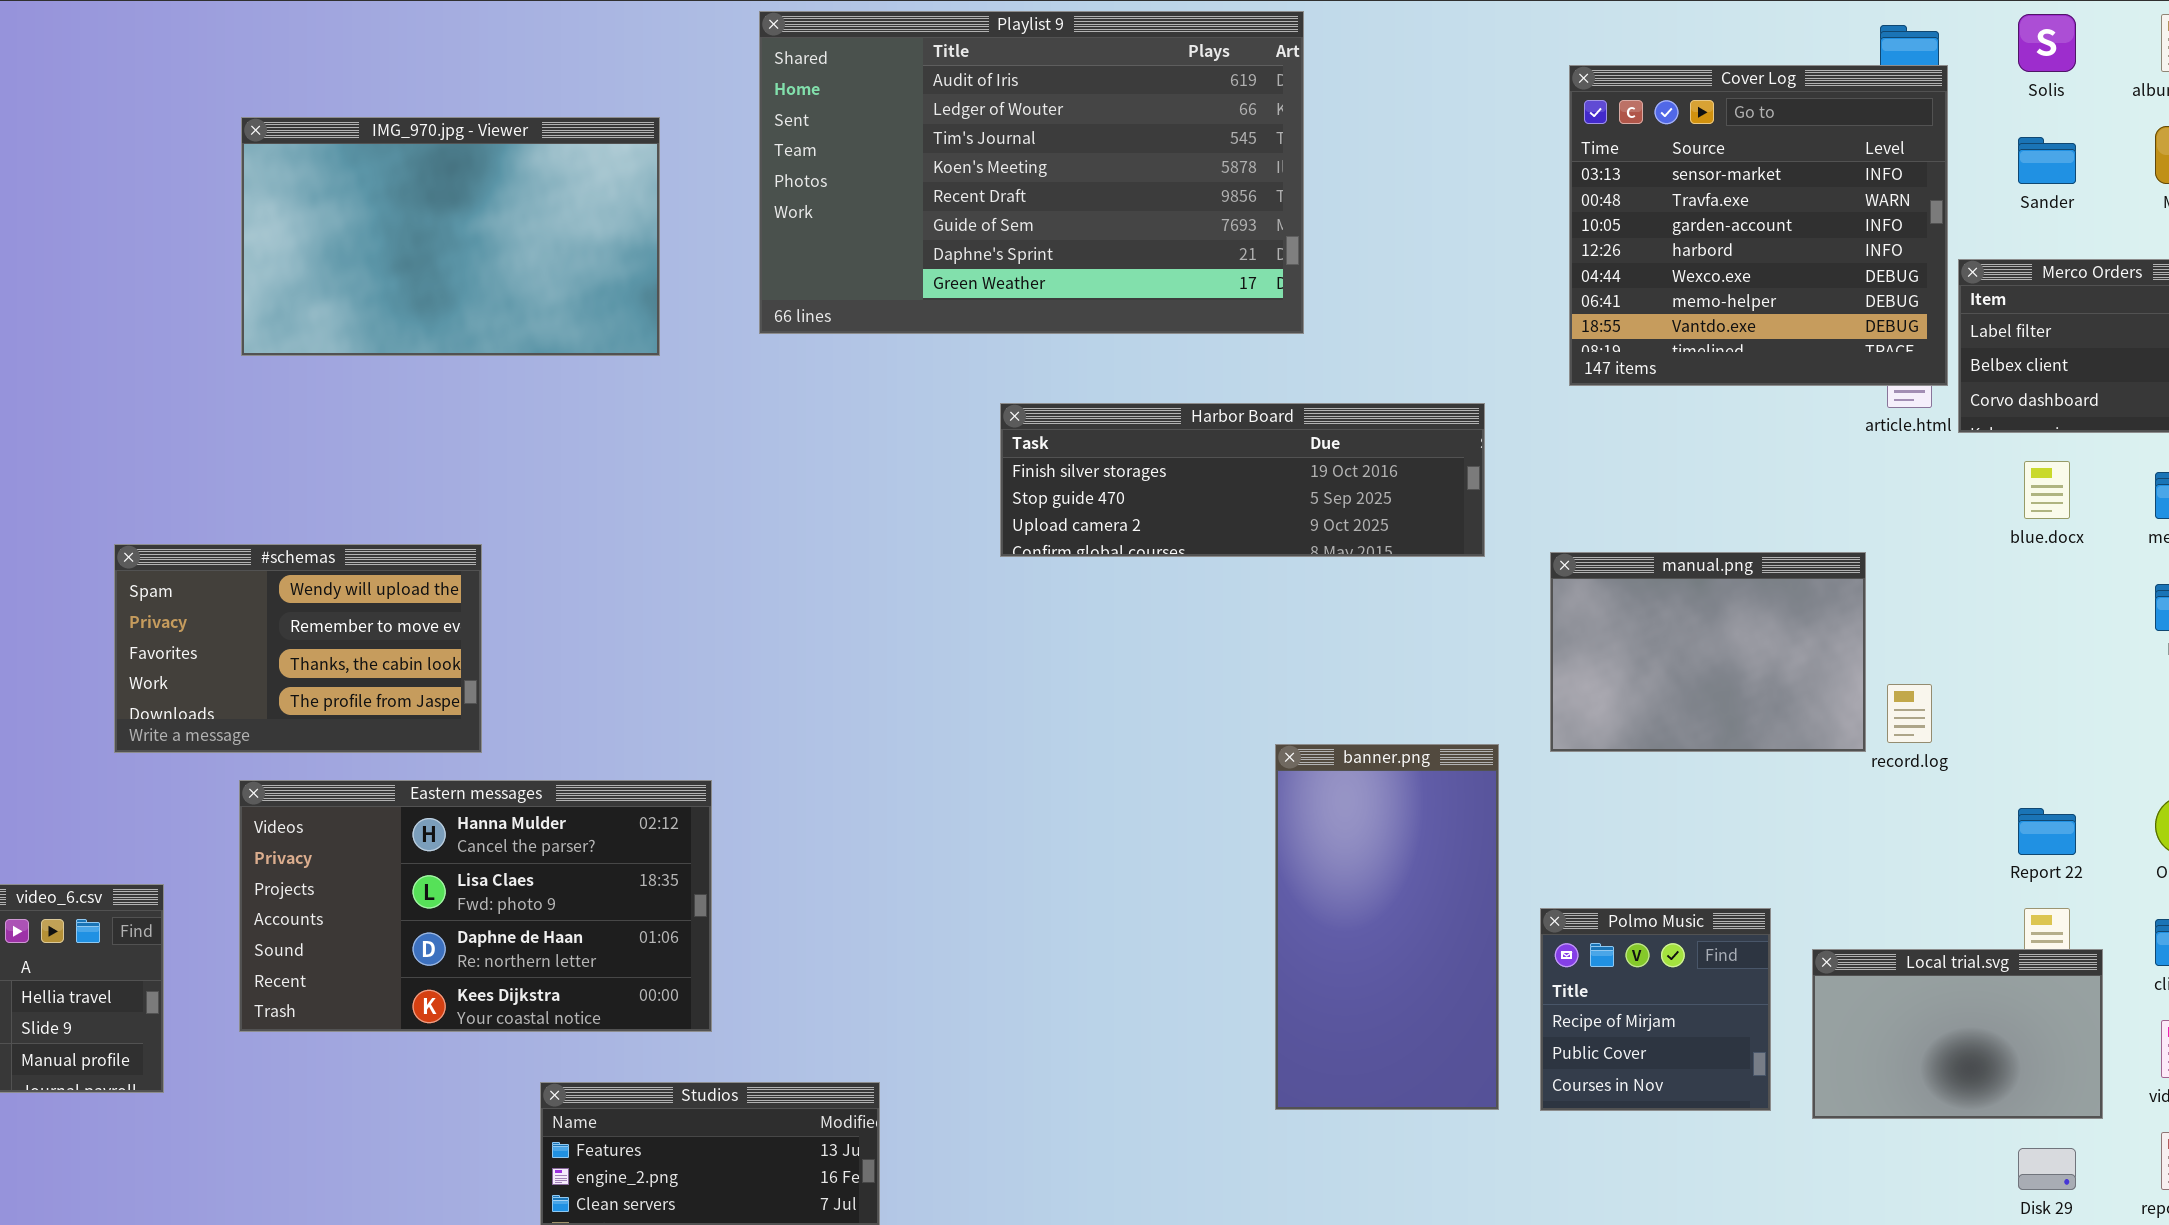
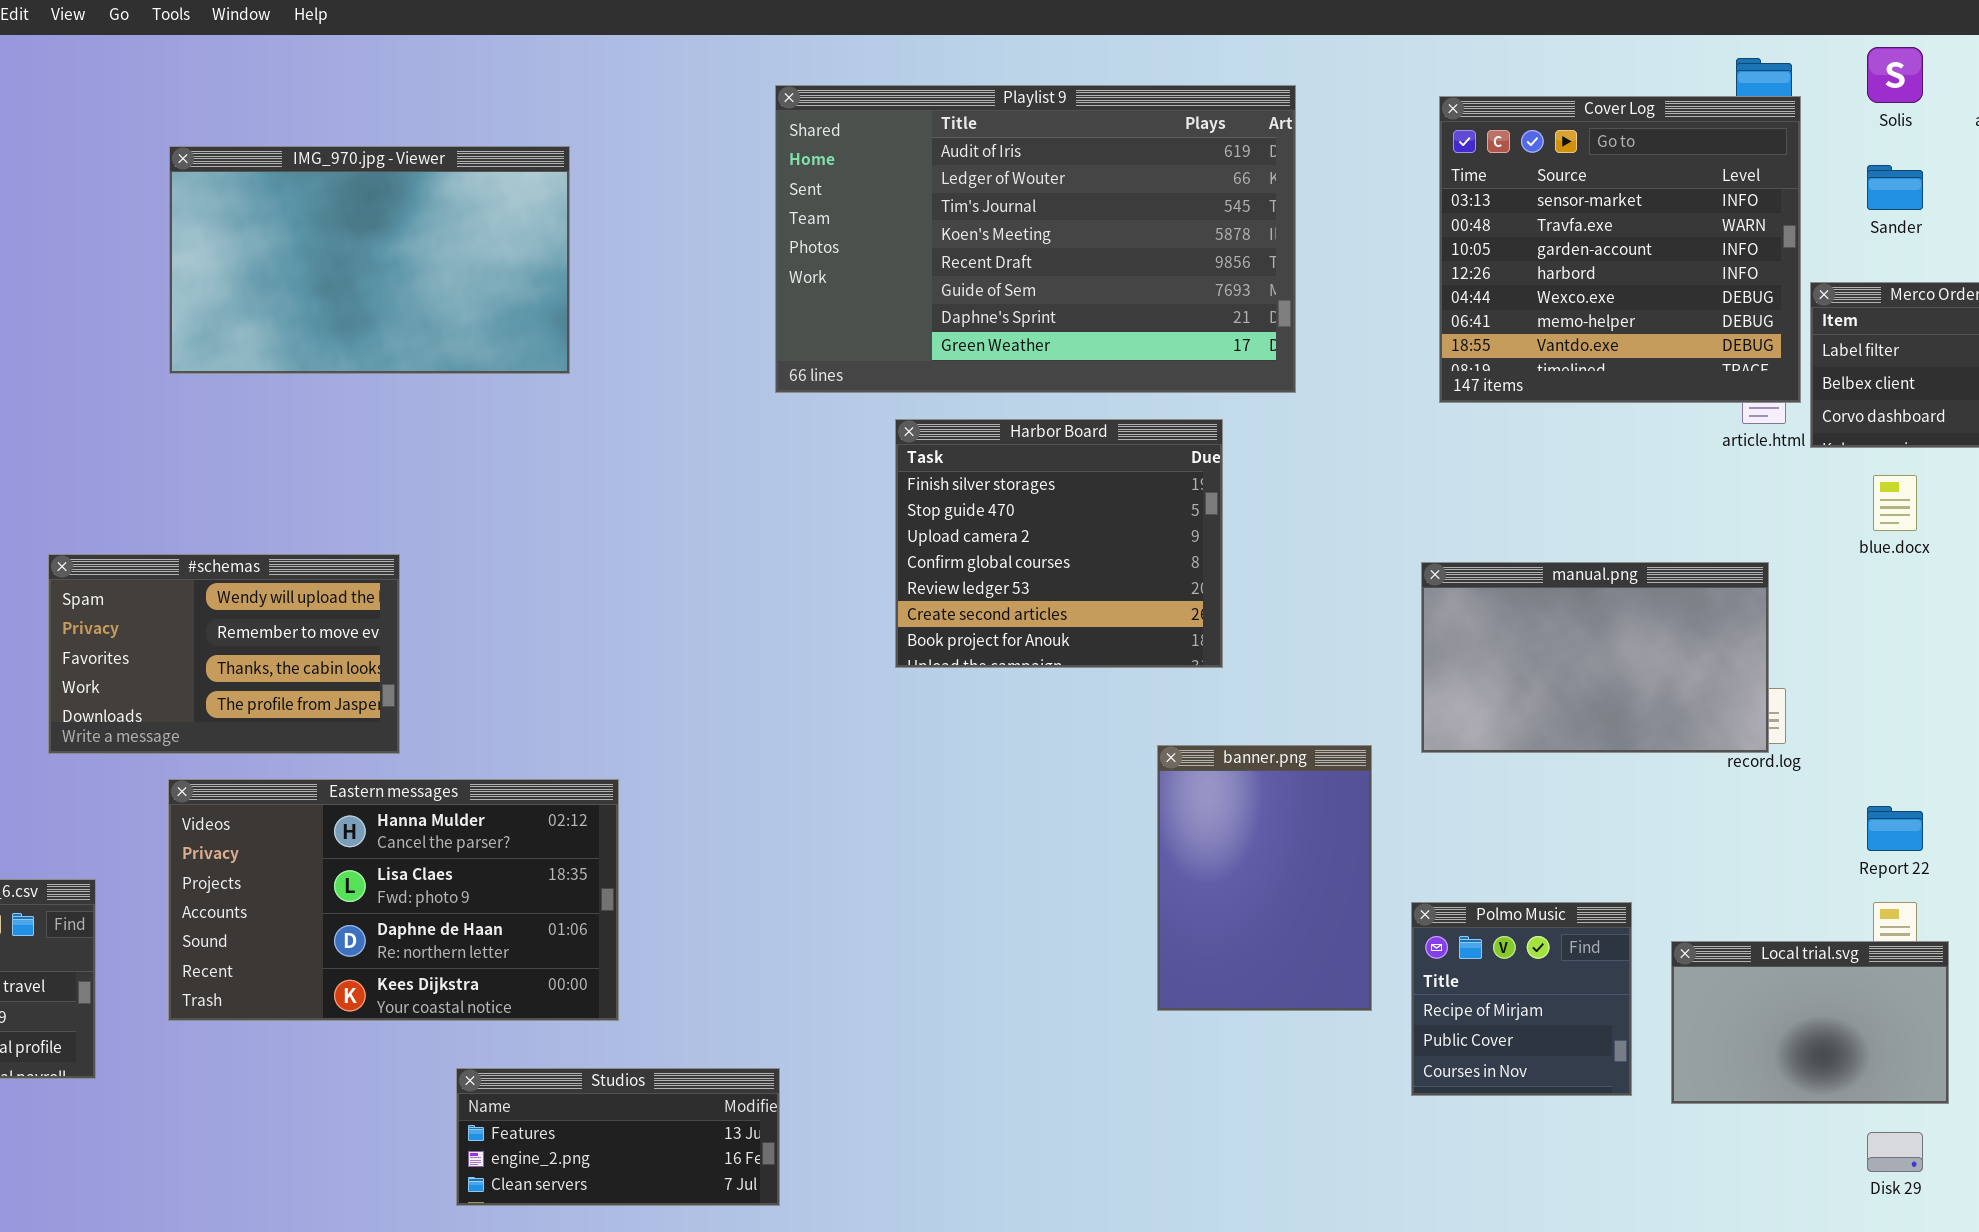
Playlist 9: [759,11,1304,334] -> [775,85,1296,393], moved
Harbor Board: [1000,403,1485,557] -> [895,419,1223,668], resized
manual.png: [1550,552,1866,752] -> [1421,562,1769,753], resized
banner.png: [1275,744,1499,1110] -> [1157,745,1372,1011], resized

